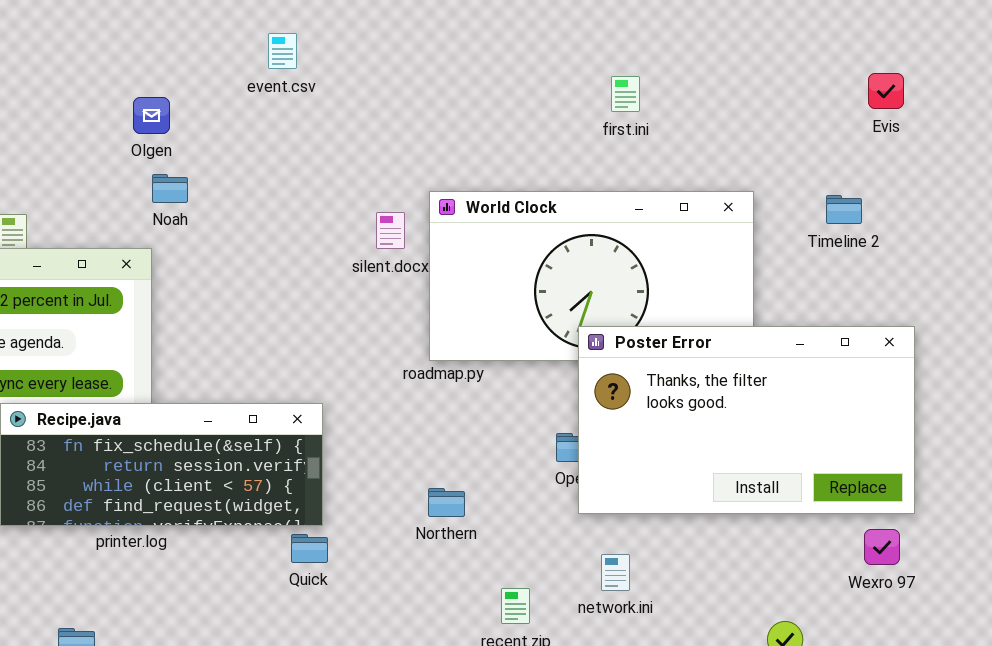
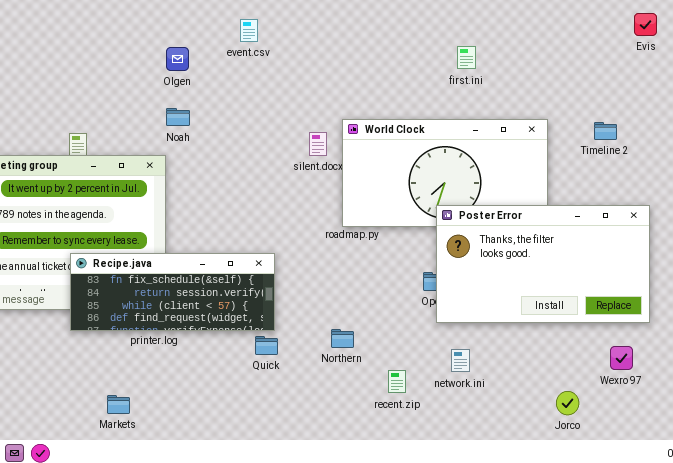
Evis: [868,73,904,109] -> [634,13,657,36], moved
Olgen: [133,97,170,134] -> [166,47,189,71], moved
Northern: [428,488,465,517] -> [331,329,354,348], moved
Wexro 97: [864,529,900,565] -> [610,346,633,370], moved

